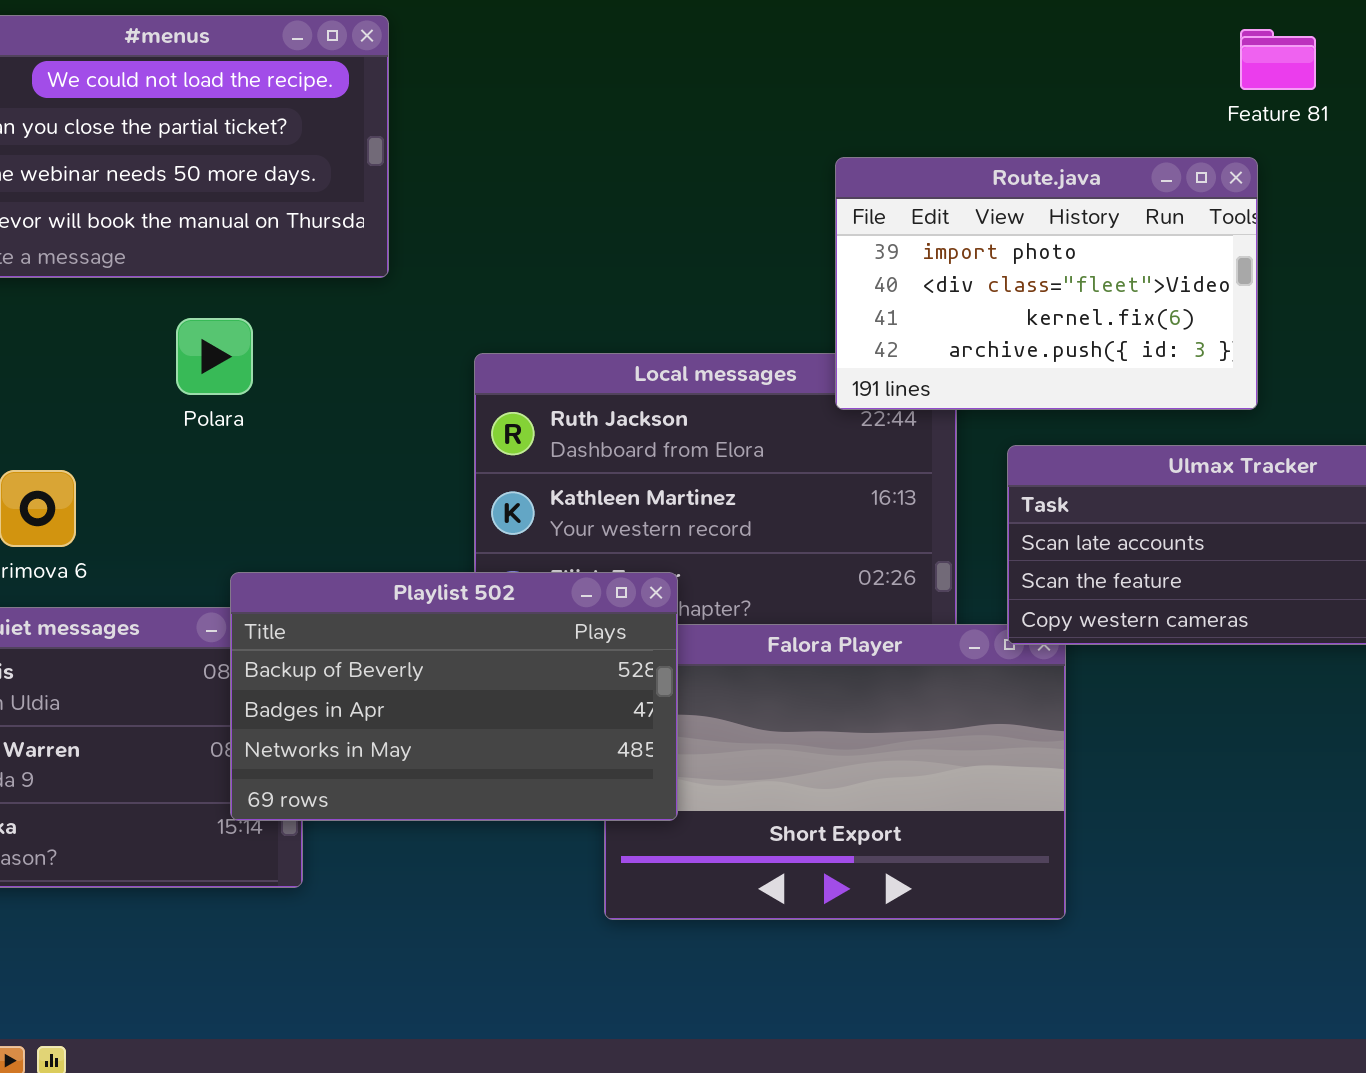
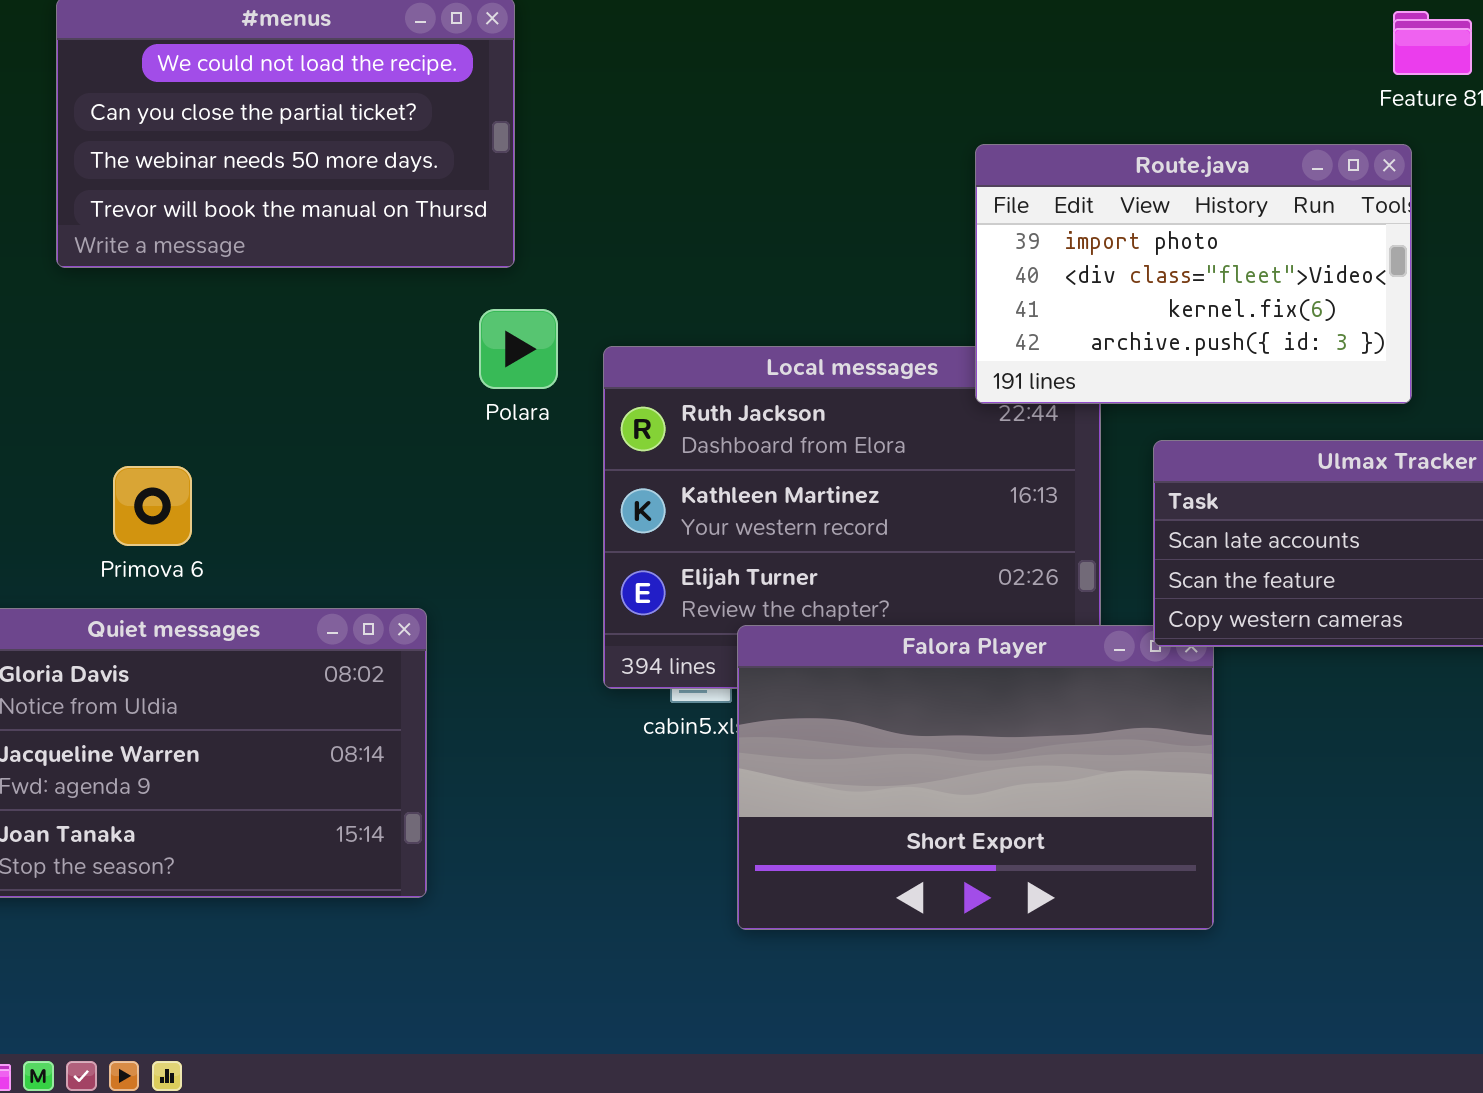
Polara: [176,318,253,395] -> [479,309,558,389], moved
Playlist 502: [230,572,678,821] -> none, closed

